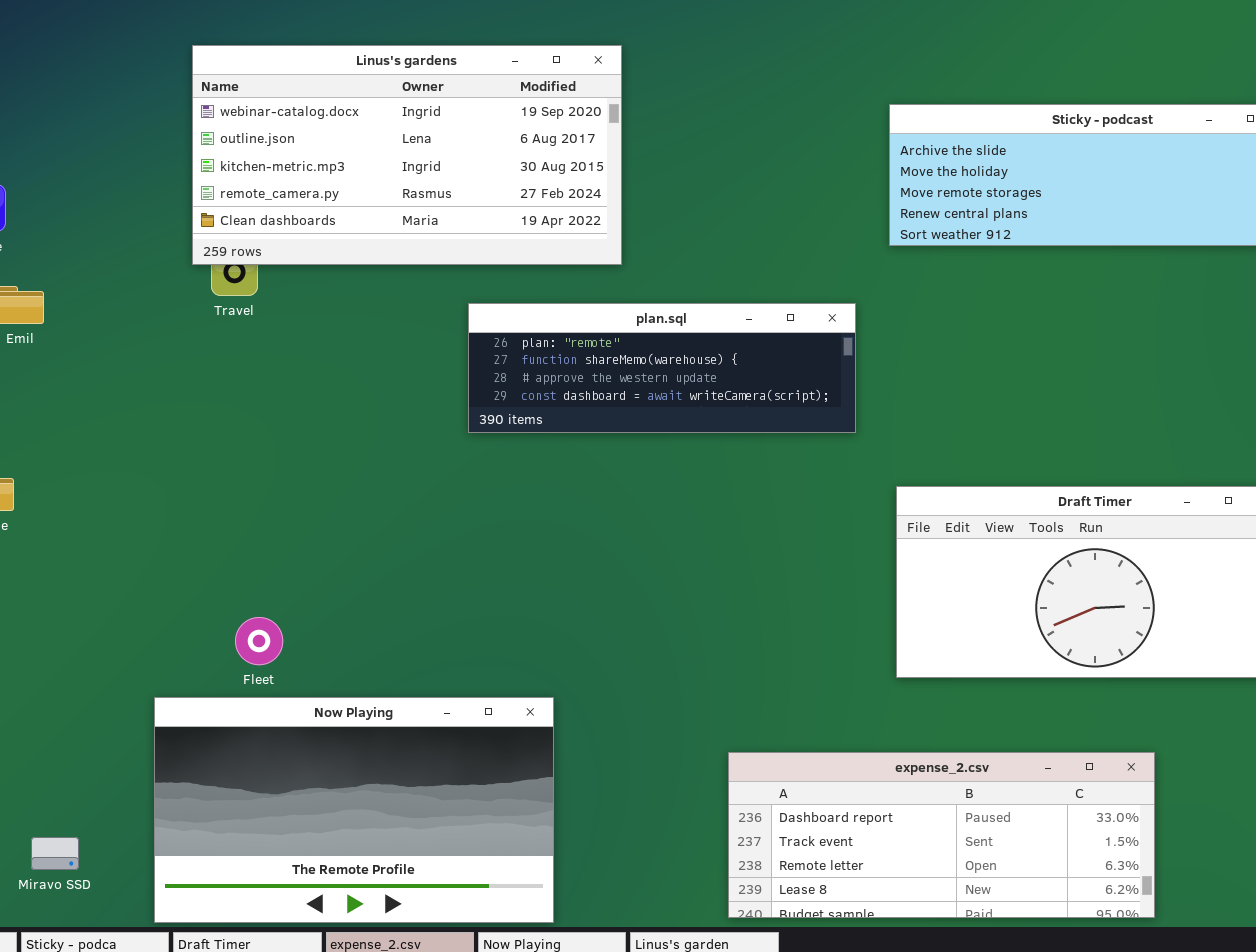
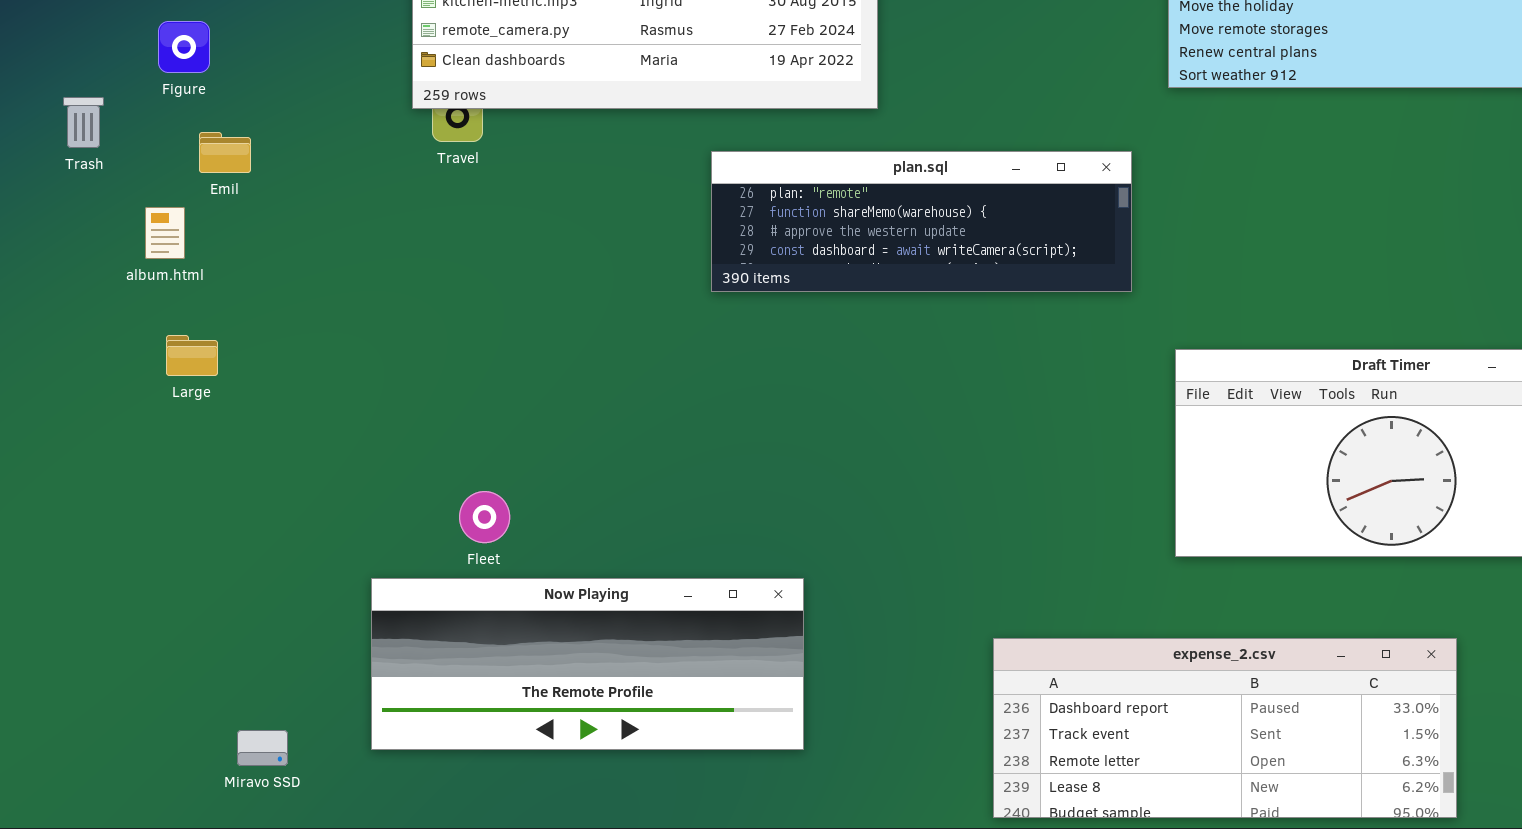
Now Playing: [154,697,554,923] -> [371,578,804,750], resized

